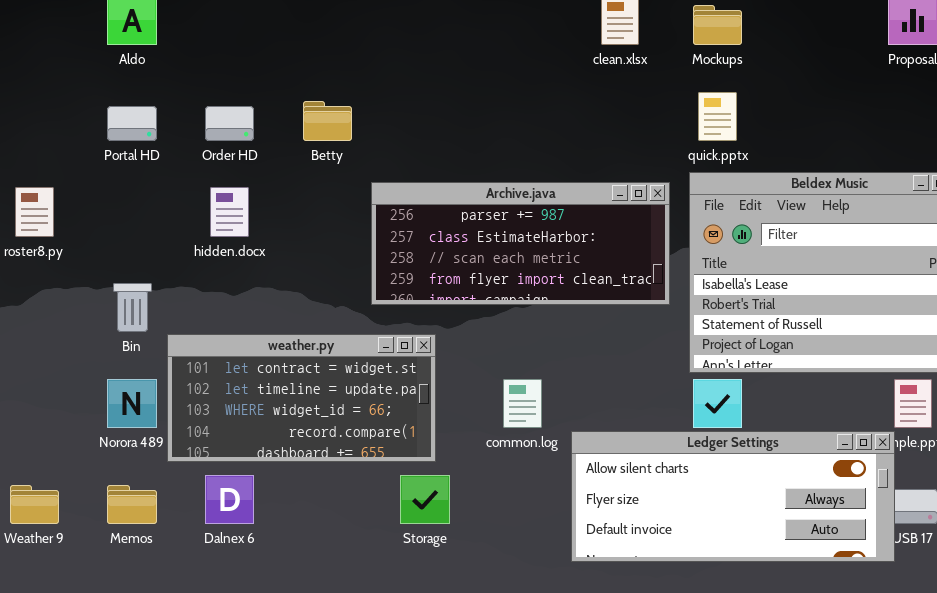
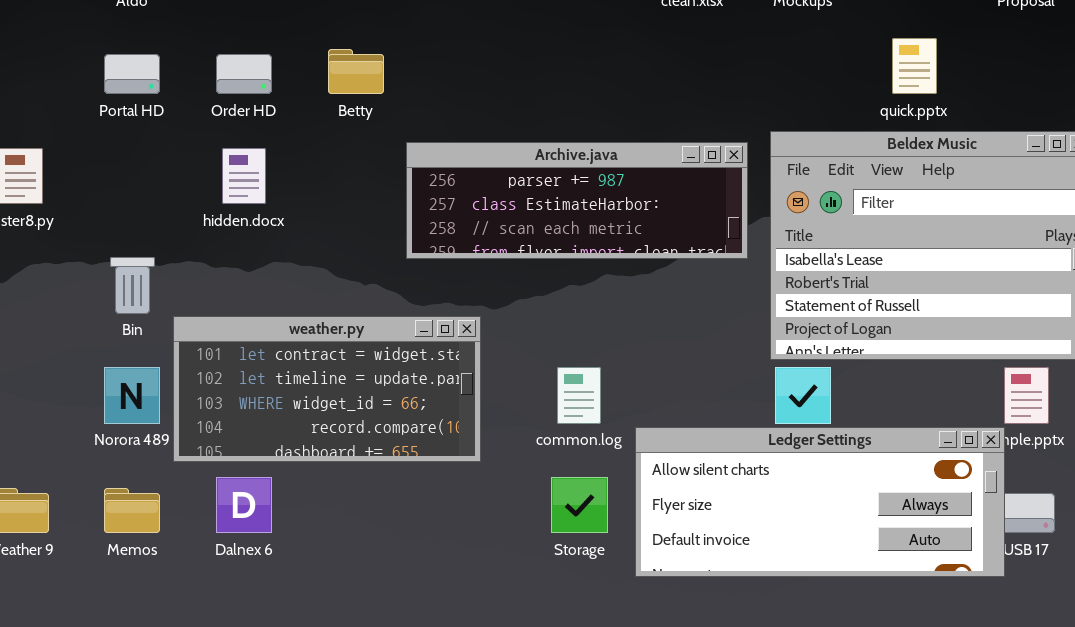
quick.pptx: [698,92,737,141] -> [892,38,937,94], moved
Archive.java: [371,182,670,305] -> [406,142,748,259], resized
Storage: [400,475,450,524] -> [551,477,608,533], moved

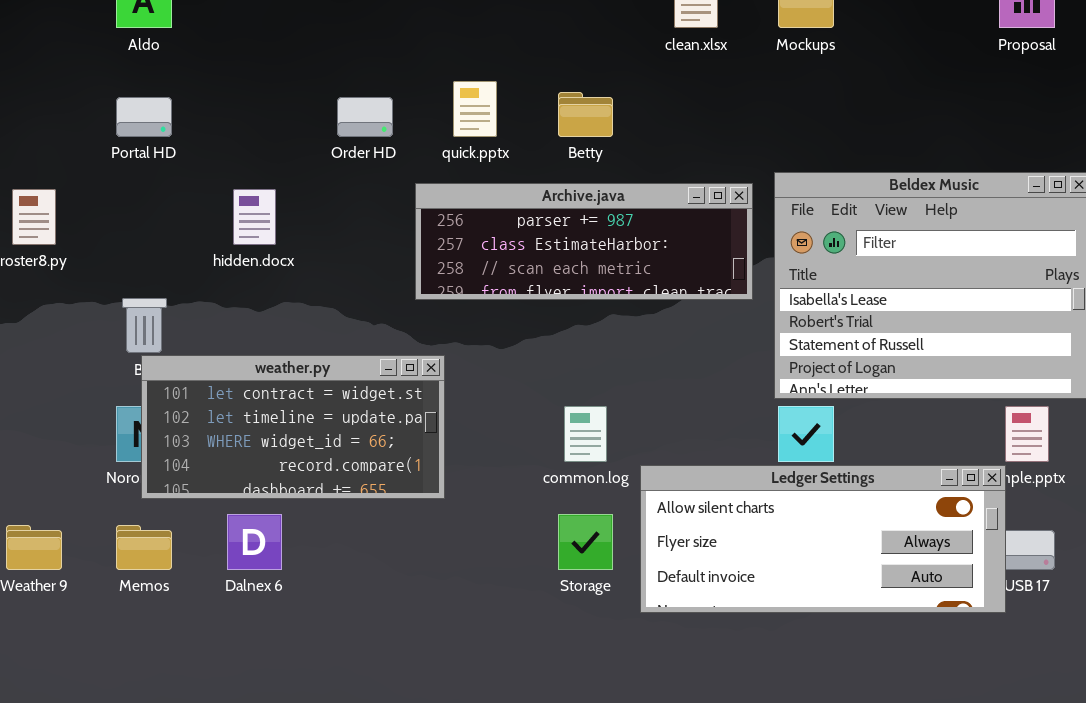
quick.pptx: [892,38,937,94] -> [453,81,497,137], moved
Betty: [328,49,384,94] -> [558,92,613,137], moved
Order HD: [216,54,272,94] -> [337,97,393,137], moved
weather.py: [173,316,481,462] -> [141,355,445,499], moved

